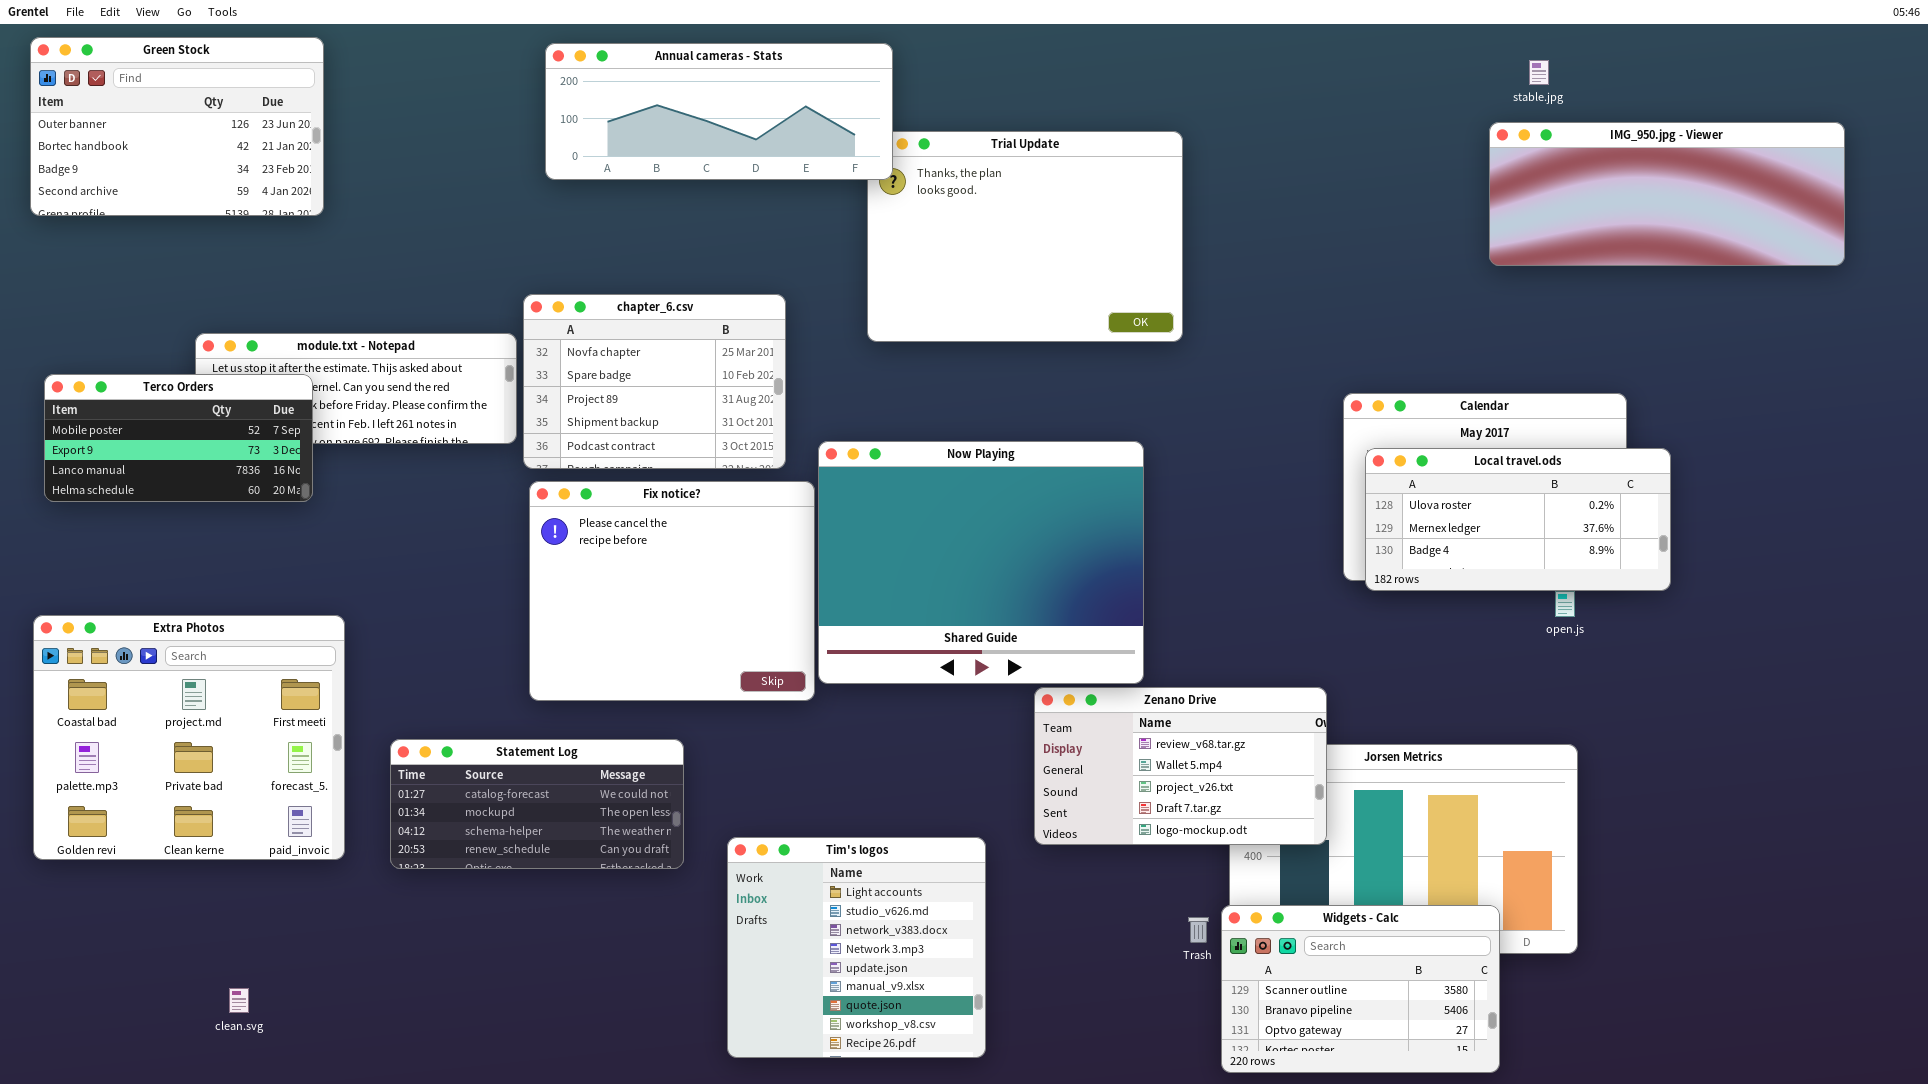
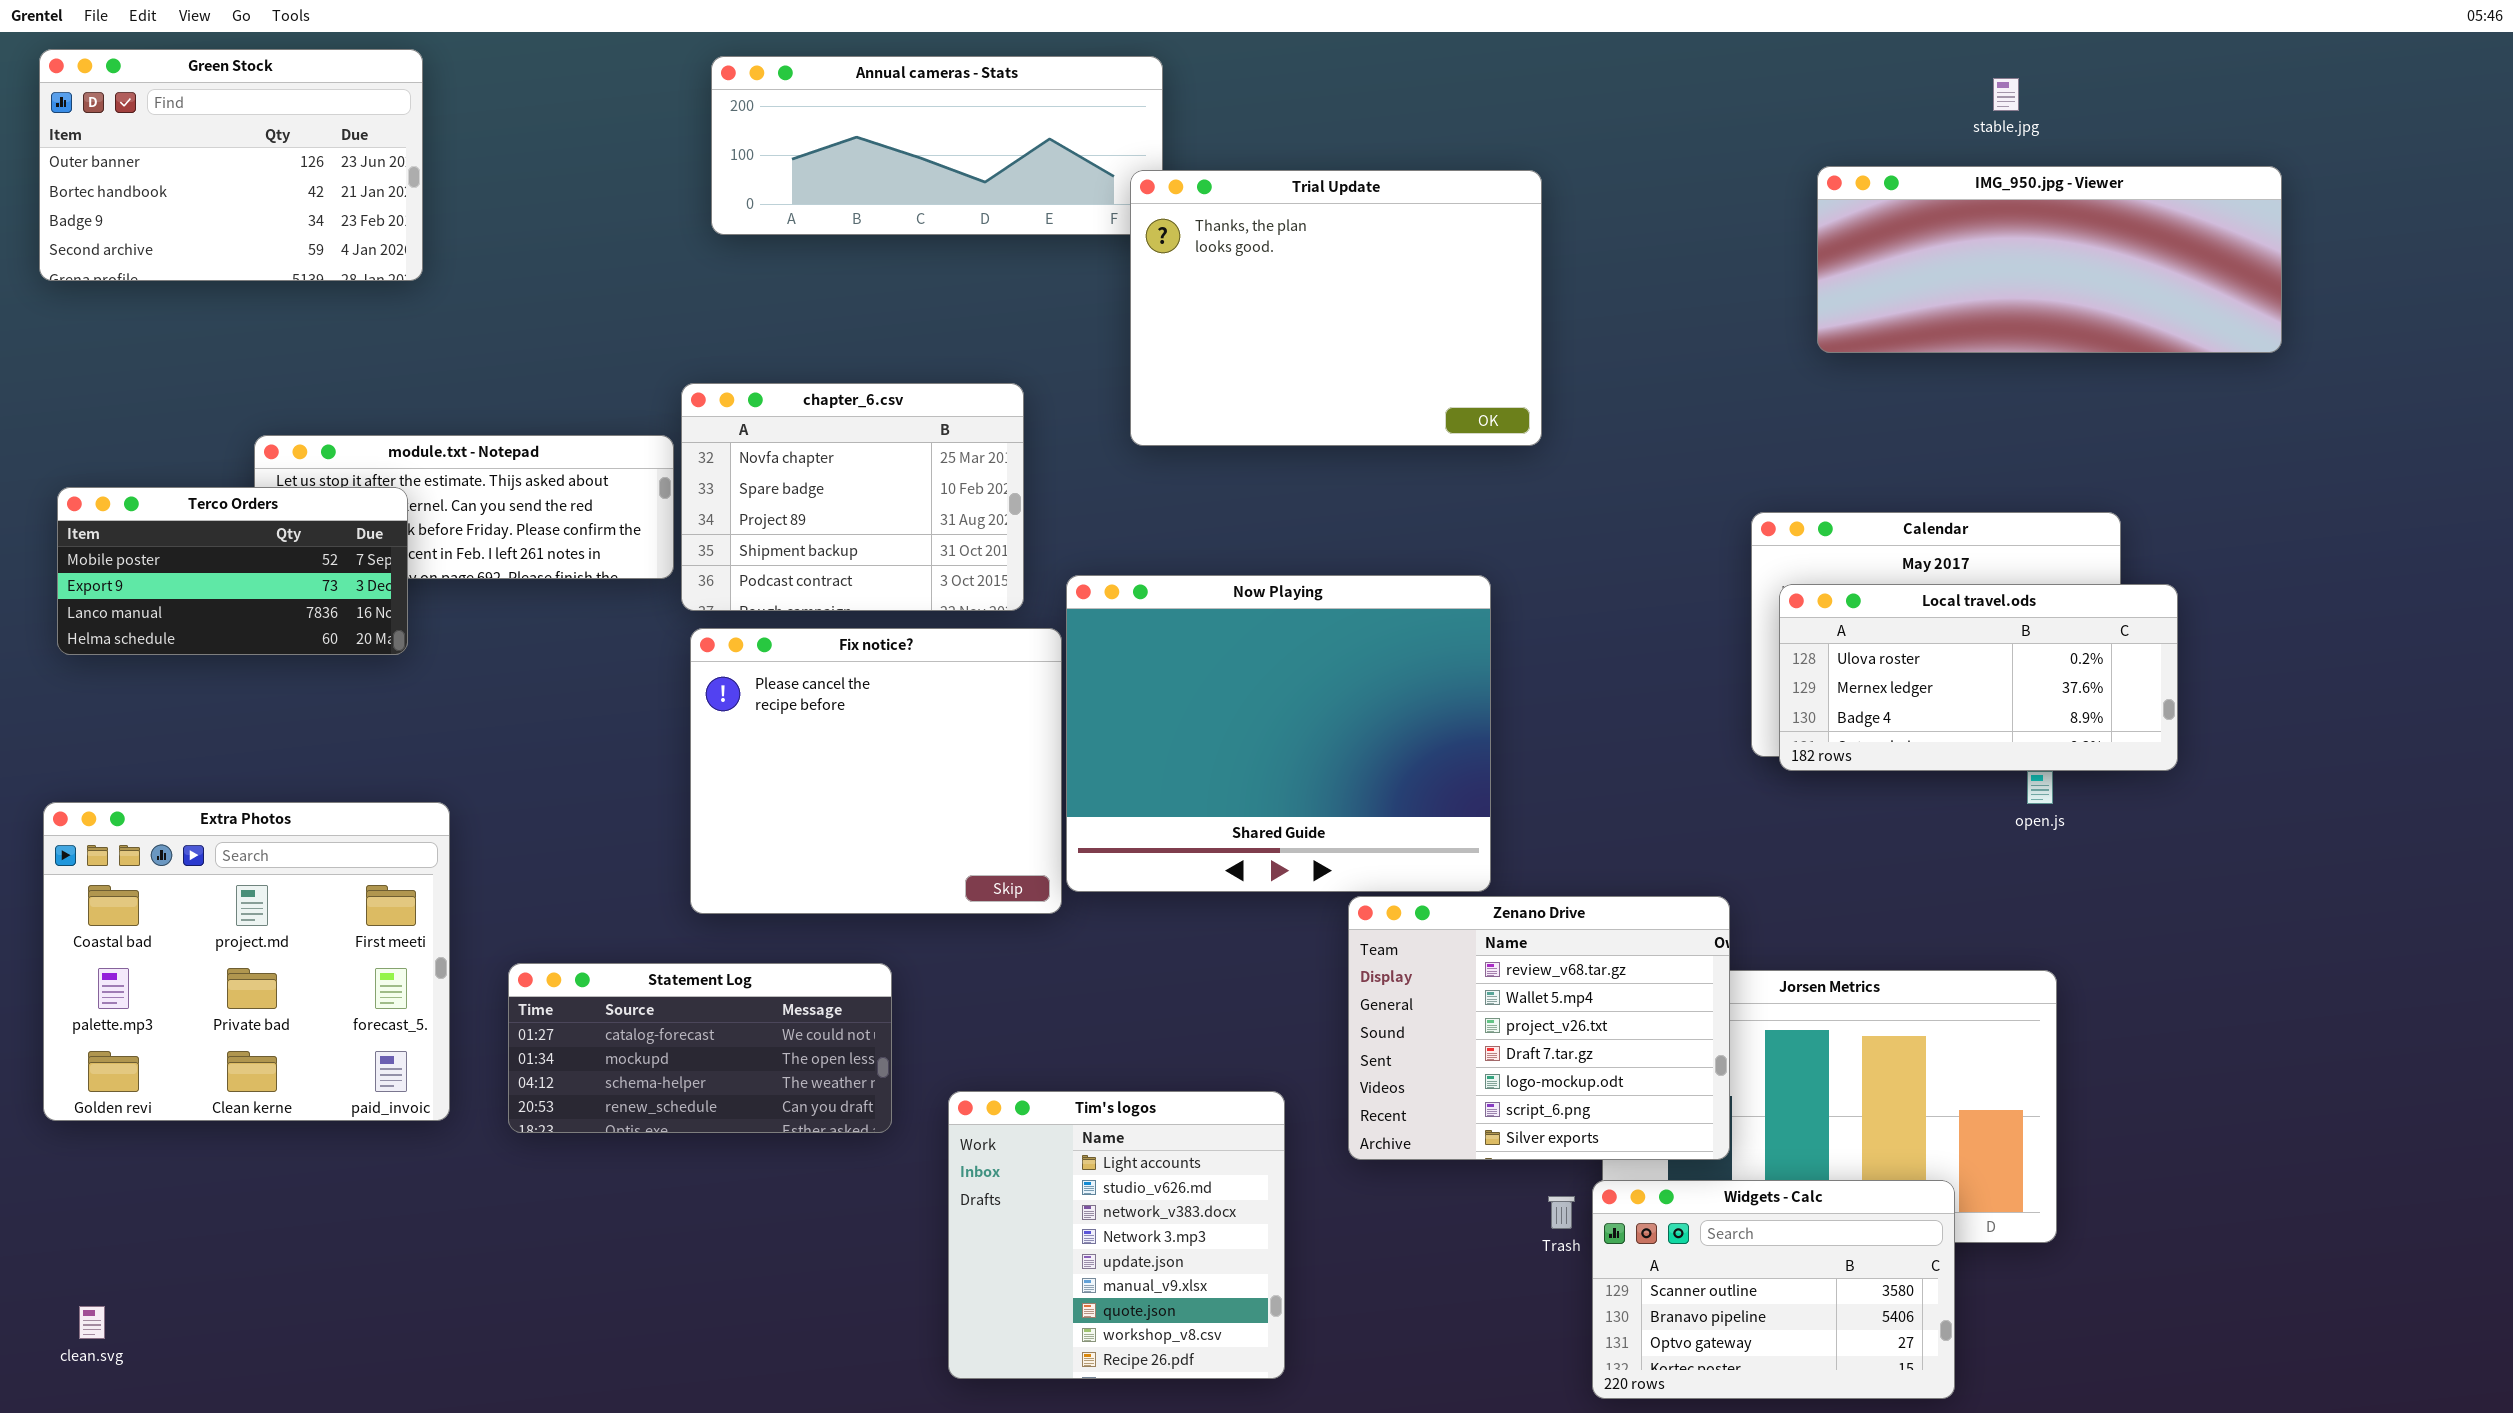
IMG_950.jpg - Viewer: [1489,122,1845,266] -> [1817,166,2282,353], moved
Trial Update: [867,131,1183,342] -> [1130,170,1542,446], raised
Zenano Drive: [1034,687,1327,845] -> [1348,896,1730,1160], resized
clean.svg: [229,988,249,1013] -> [79,1306,105,1339], moved

